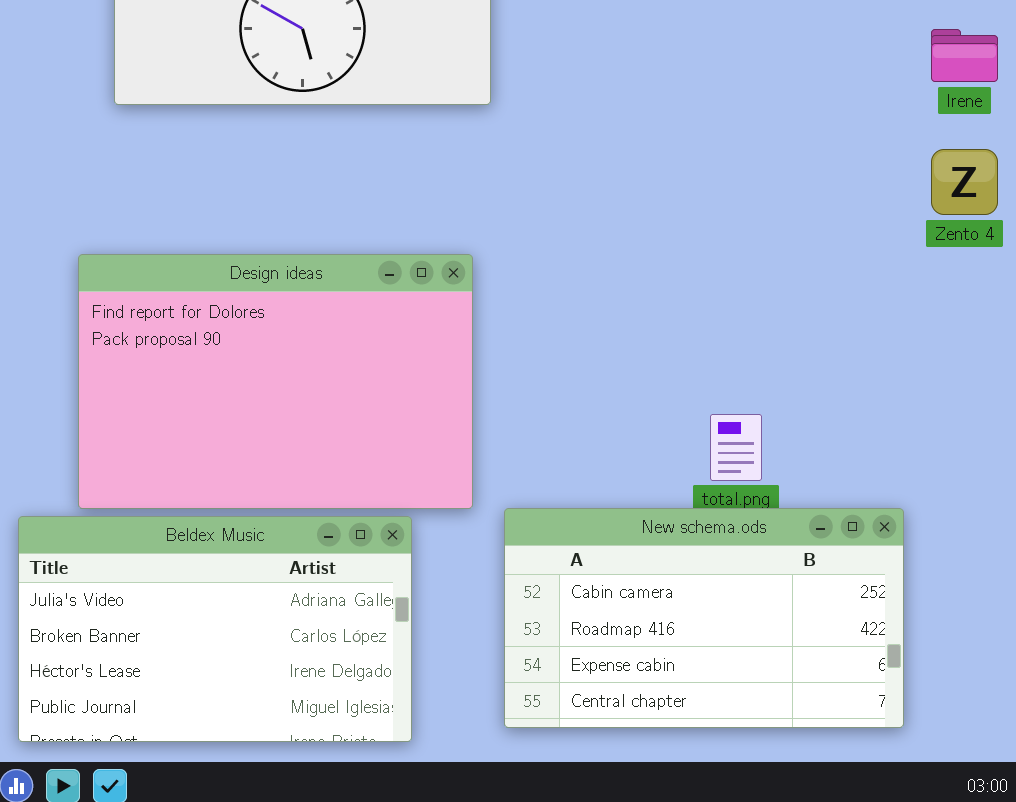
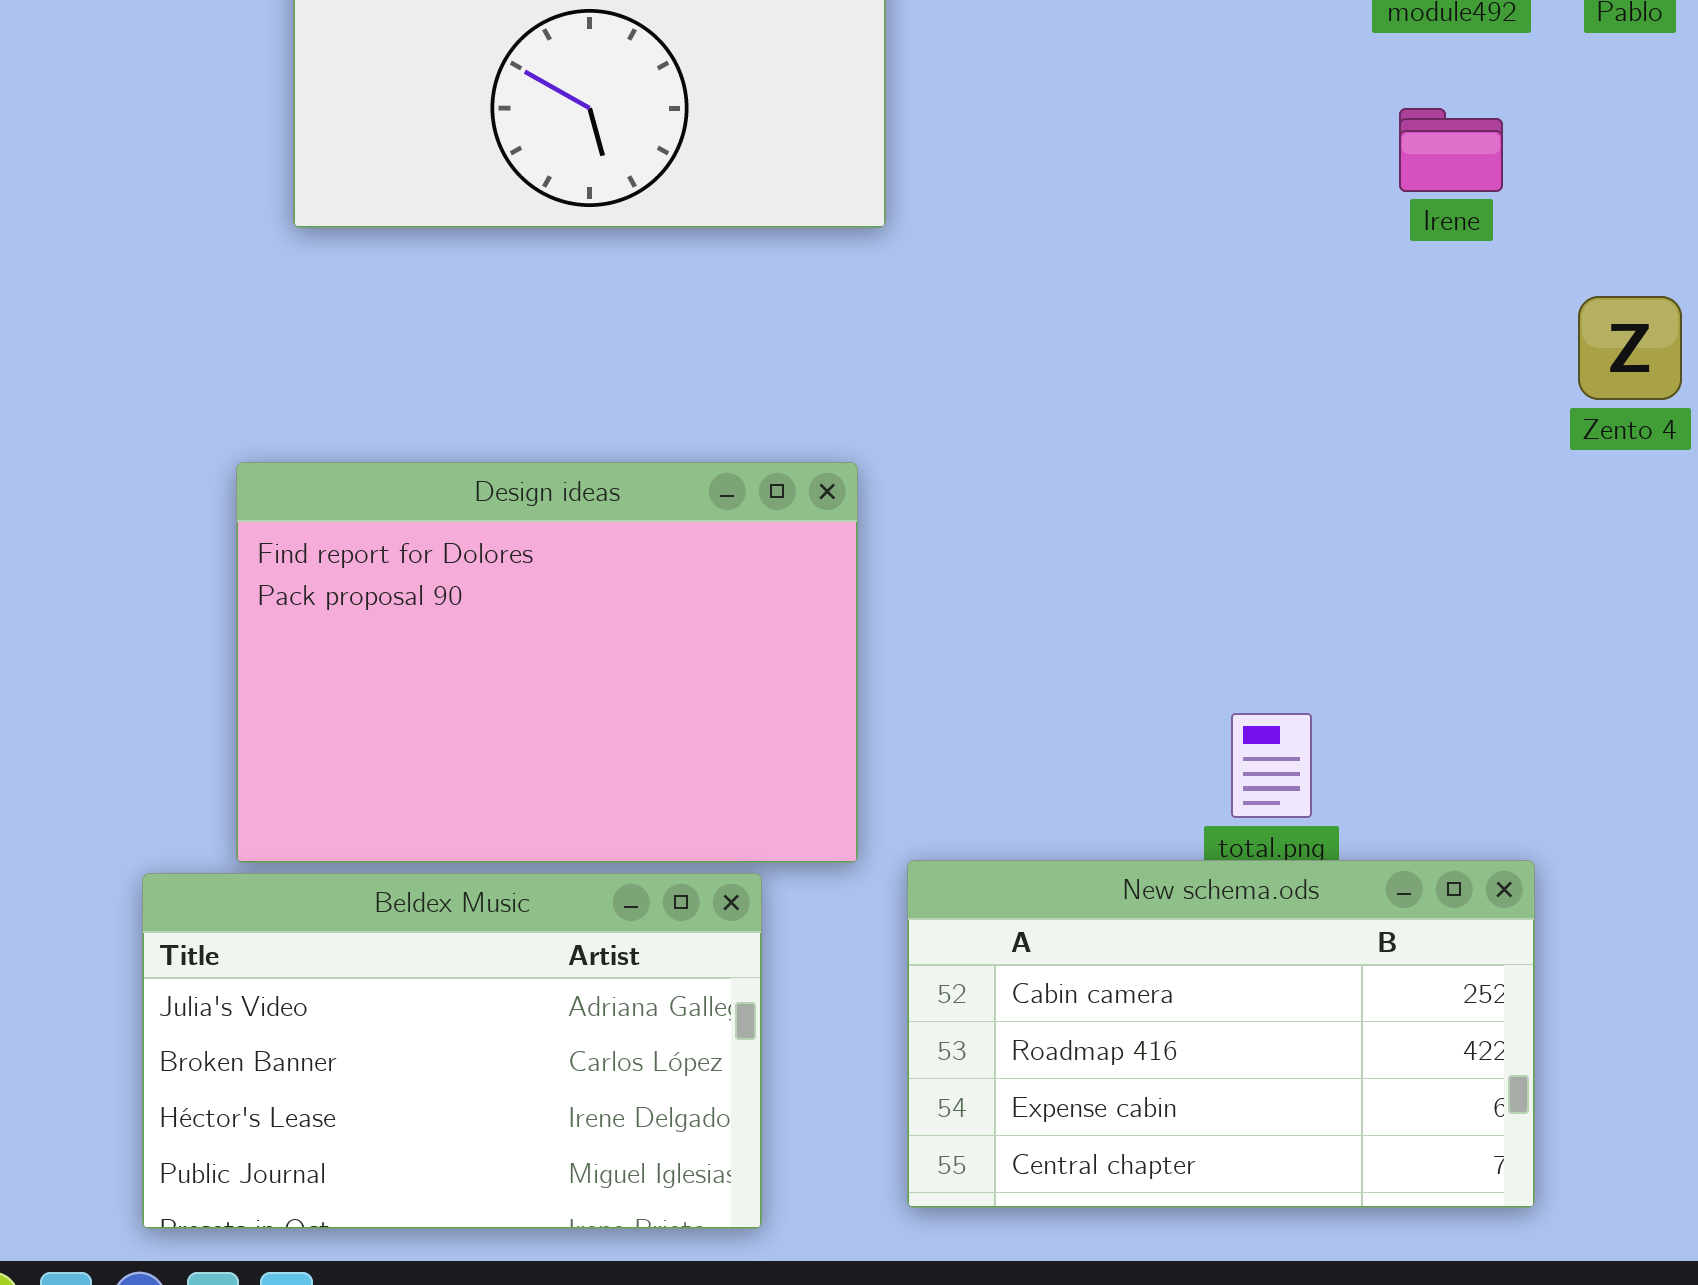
Irene: [931,29,998,82] -> [1399,108,1503,192], moved

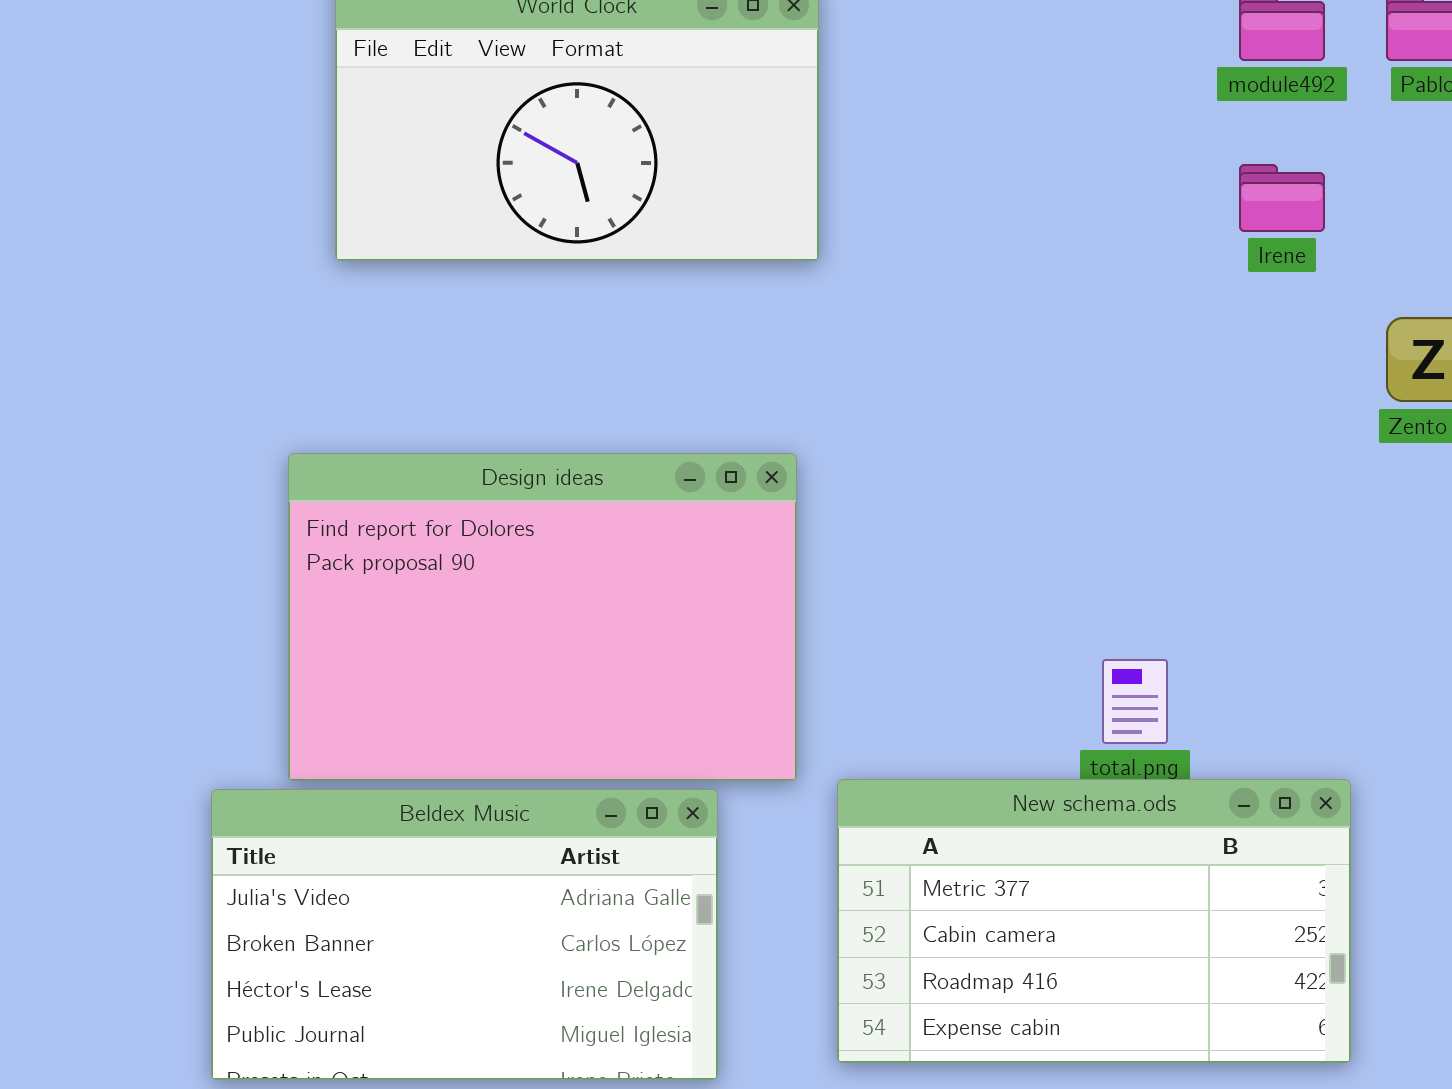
New schema.ods: [907,860,1535,1208] -> [837,779,1351,1063], scrolled up 1 row

